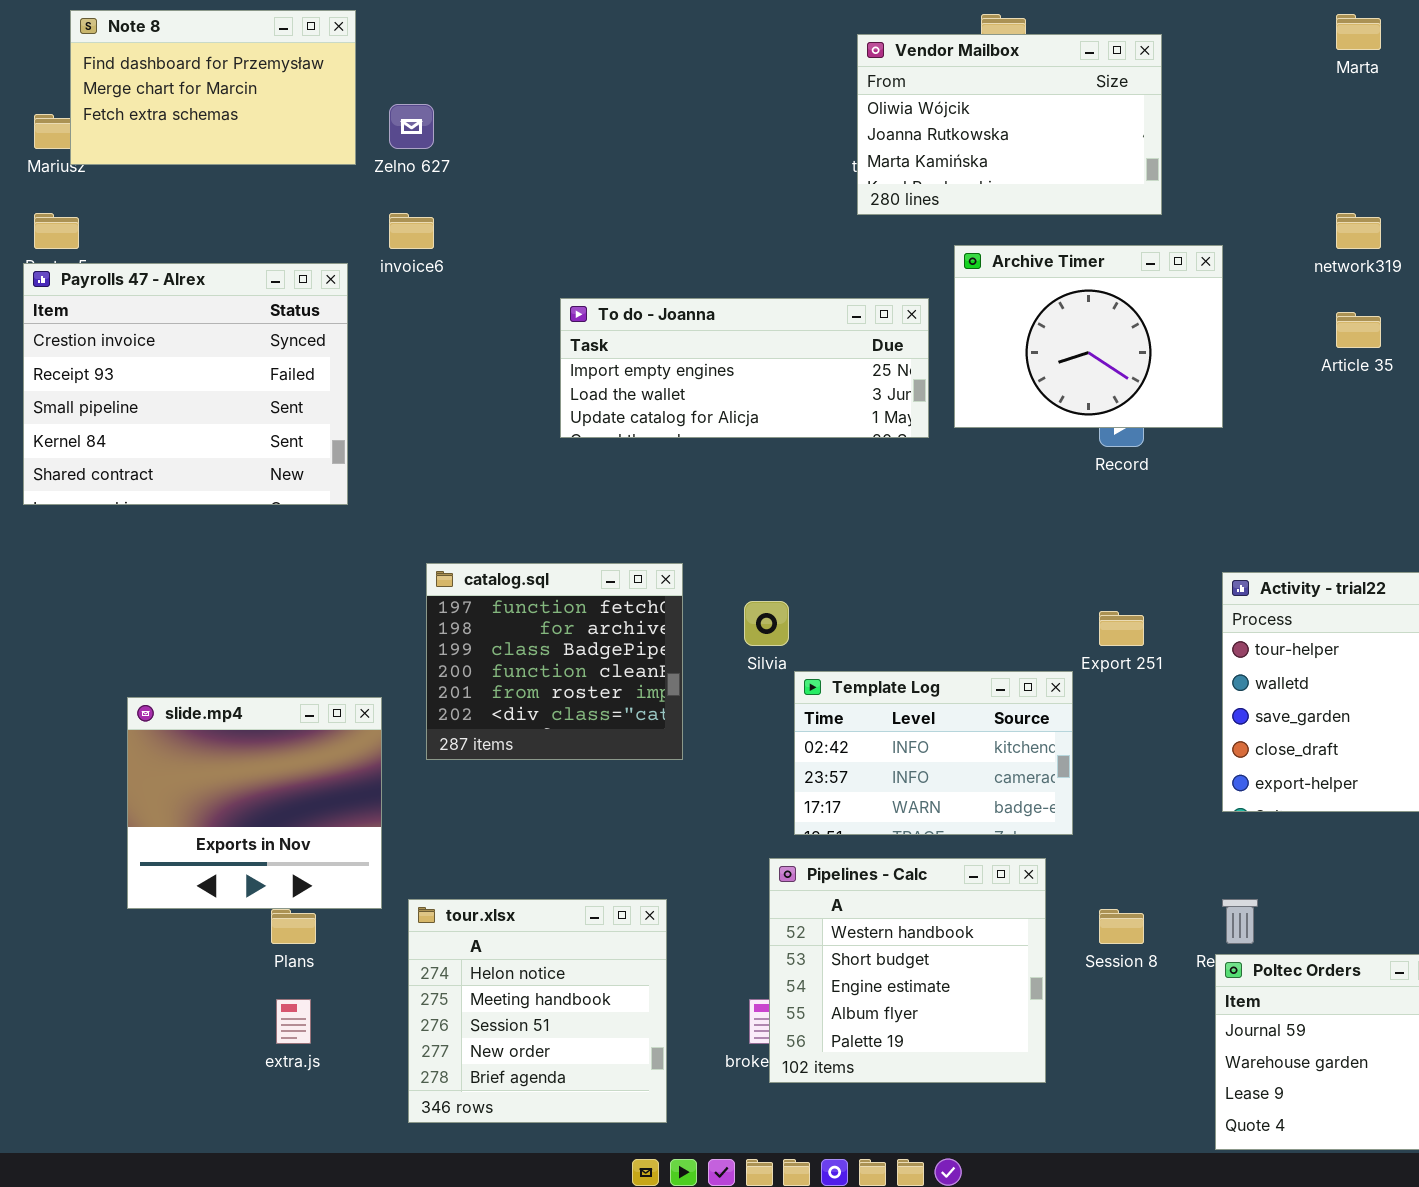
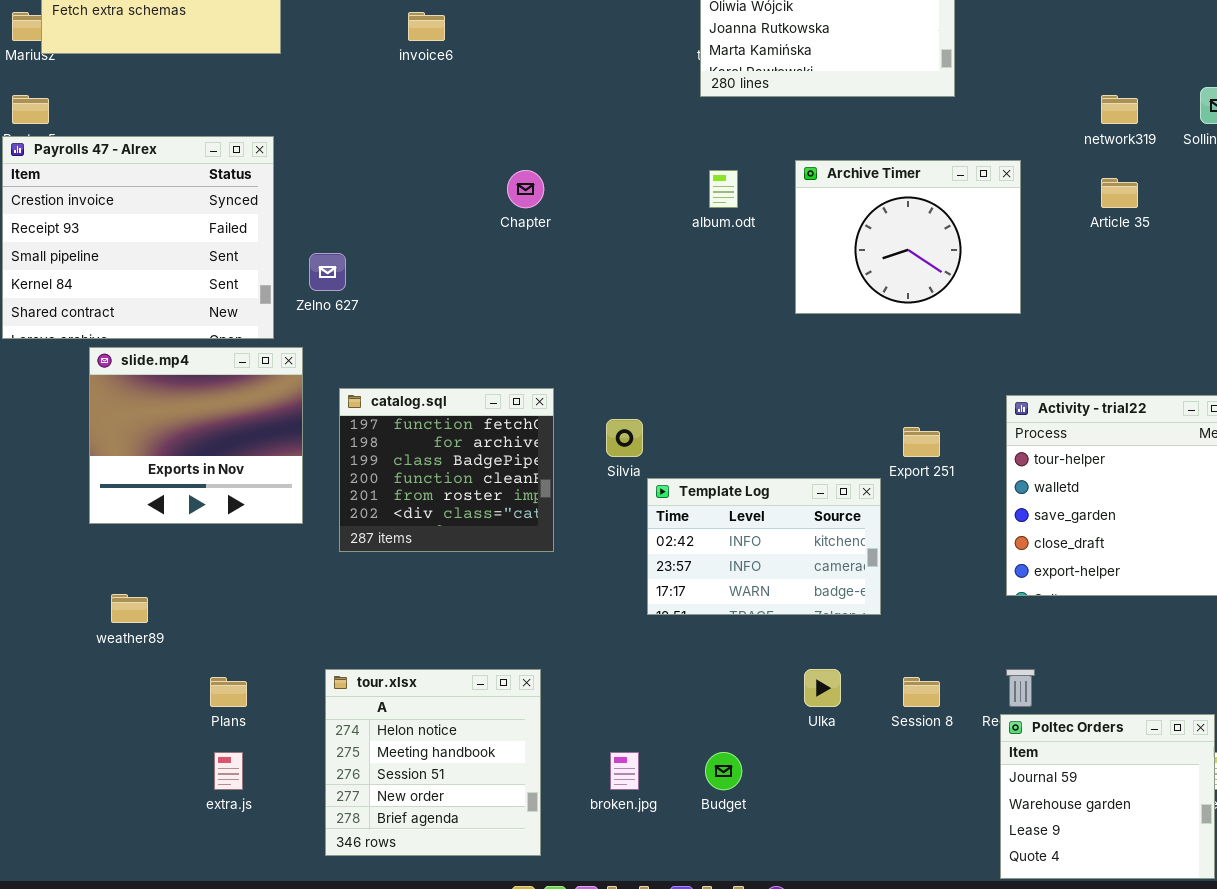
Zelno 627: [389,104,434,149] -> [309,253,346,291], moved
invoice6: [389,213,434,249] -> [408,12,445,41], moved
Archive Timer: [954,245,1223,428] -> [795,160,1021,314], moved
To do - Joanna: [560,298,929,438] -> none, closed
slide.mp4: [127,697,382,909] -> [89,347,303,524], moved
Pipelines - Calc: [769,858,1046,1083] -> none, closed

